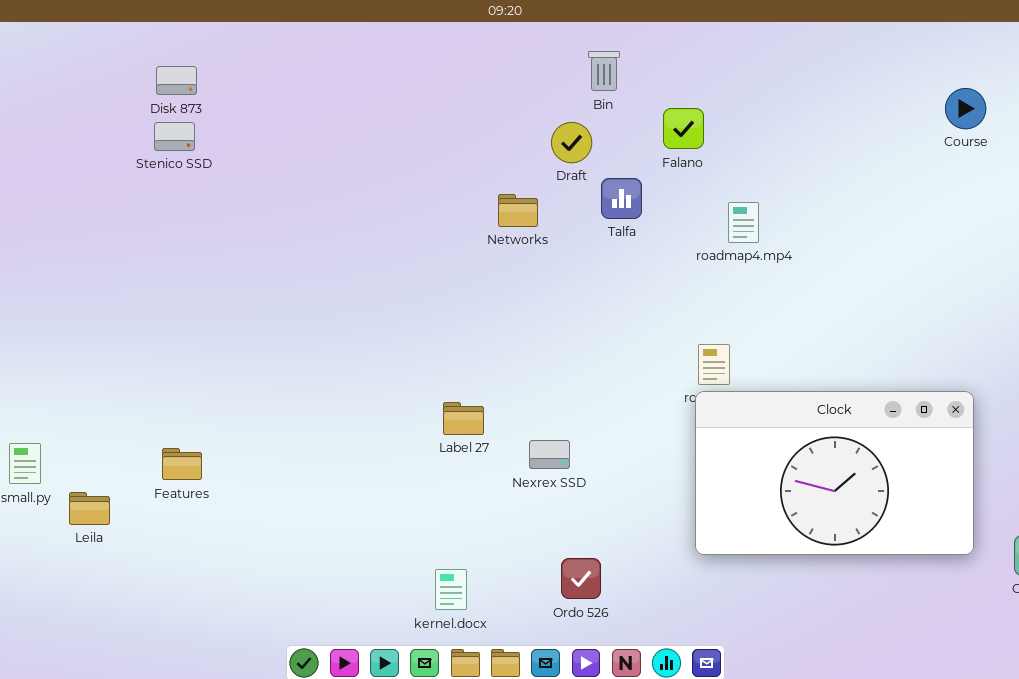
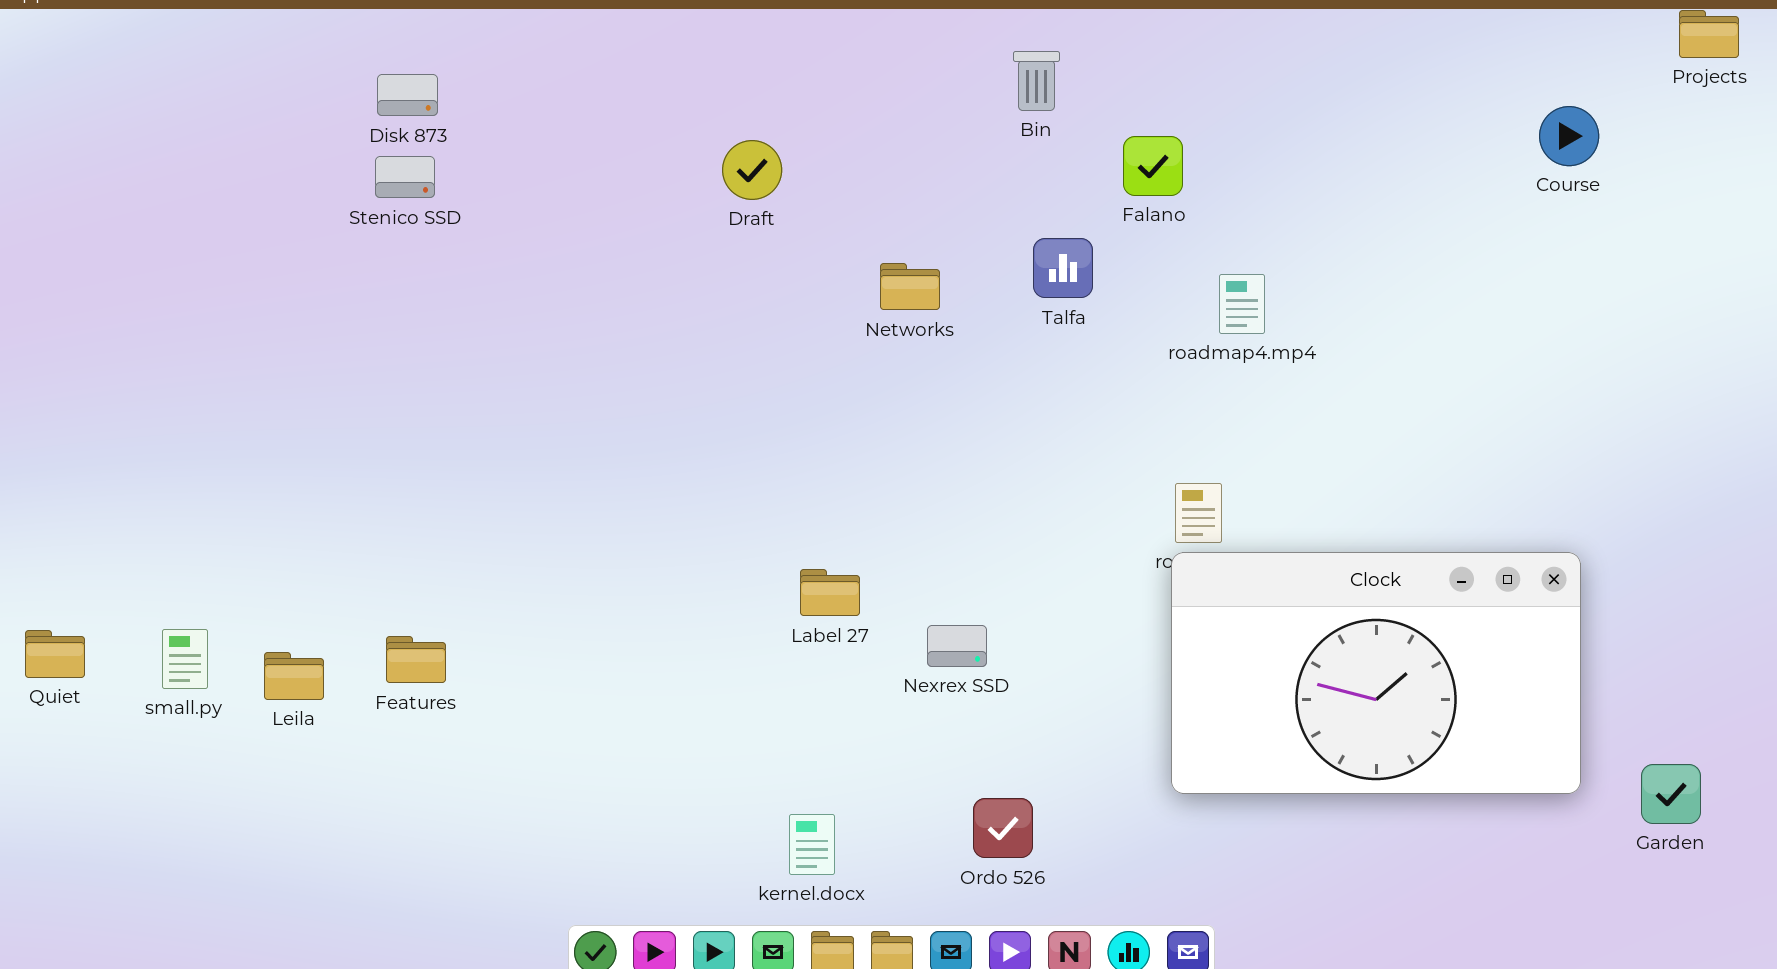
Draft: [551,122,592,163] -> [722,140,782,200], moved
Leila: [69,492,110,525] -> [264,652,324,700], moved

